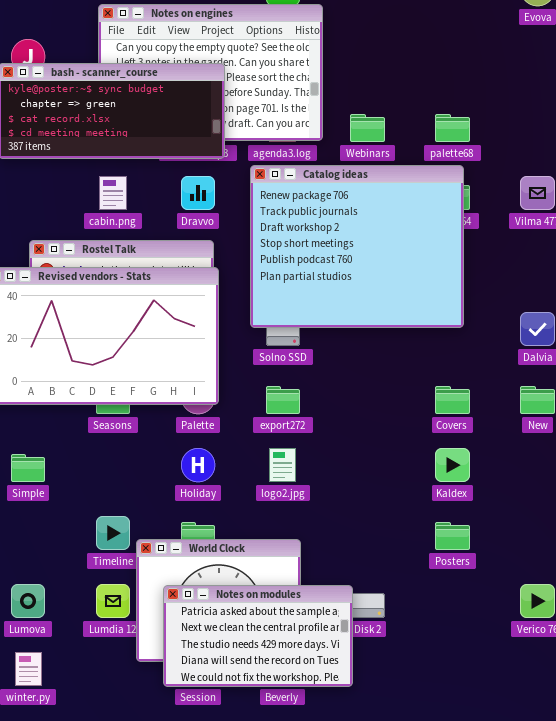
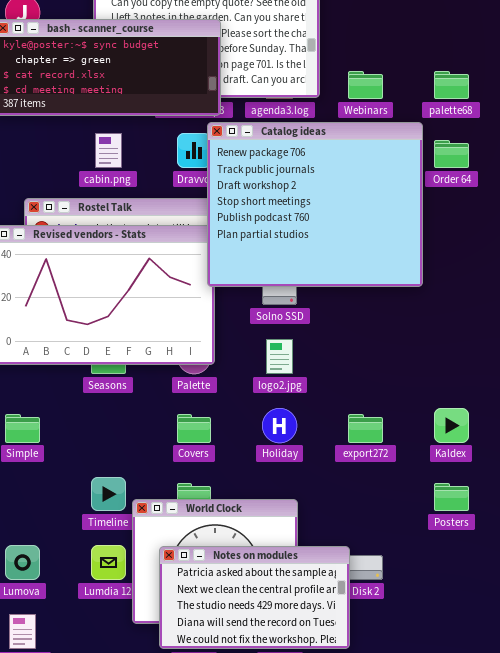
Catalog ideas: [250,165,464,328] -> [207,122,423,287], moved
export272: [266,386,300,414] -> [348,414,383,443], moved
Covers: [435,386,470,414] -> [177,414,211,443], moved
Holiday: [181,448,215,482] -> [262,408,297,443], moved
logo2.jpg: [269,448,296,482] -> [266,339,293,374], moved

